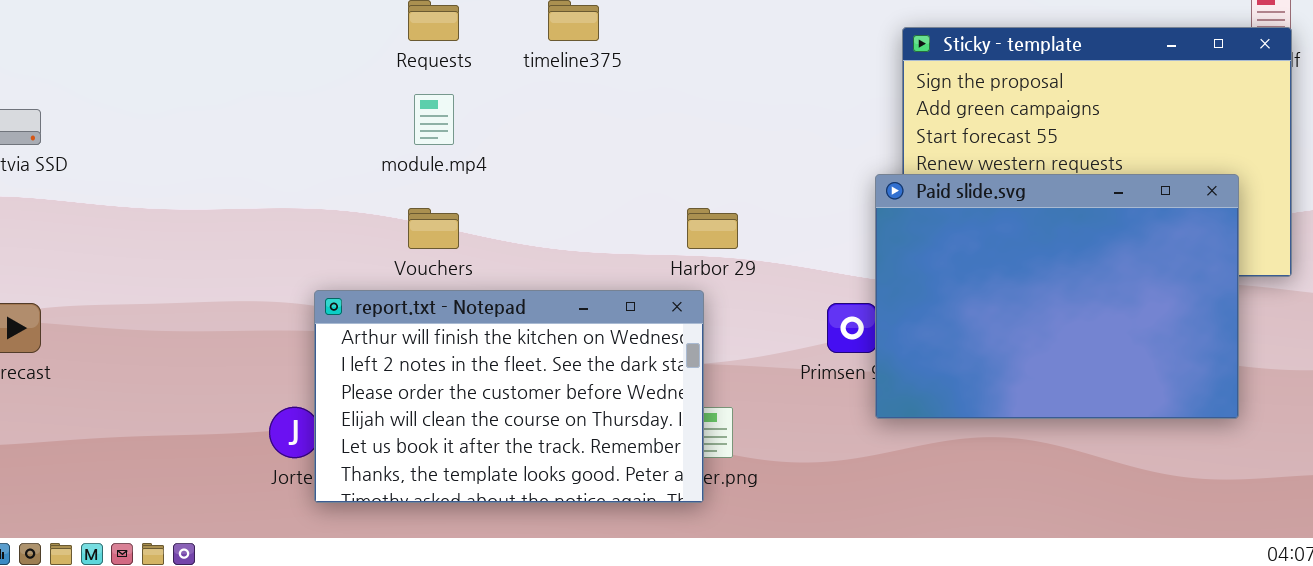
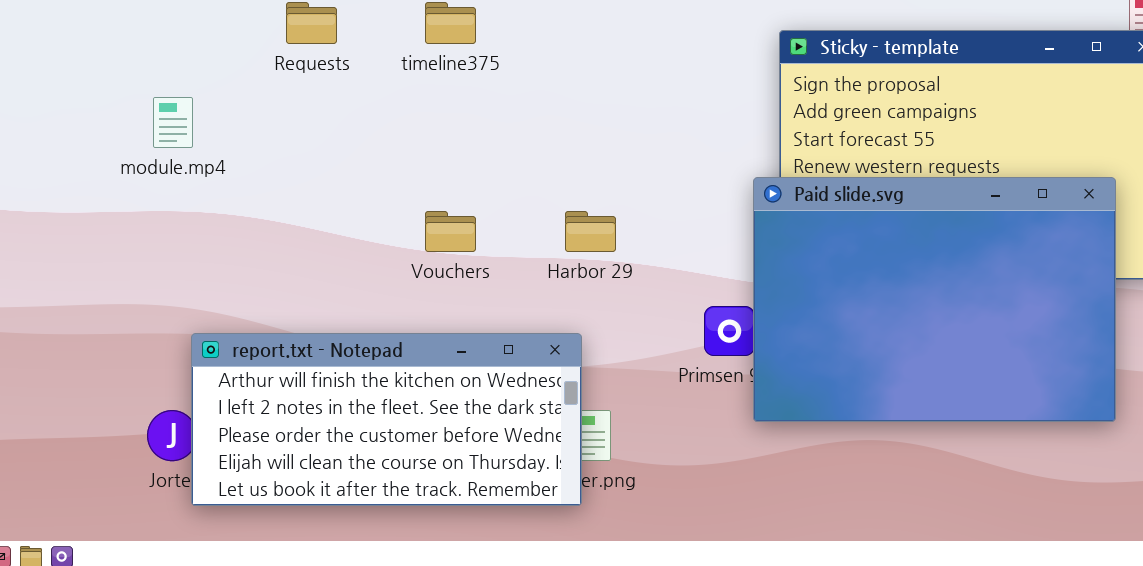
module.mp4: [414,94,454,145] -> [153,97,193,148], moved
Vouchers: [408,208,459,249] -> [425,211,476,252], moved
report.txt - Notepad: [314,290,704,503] -> [191,333,582,506], resized

